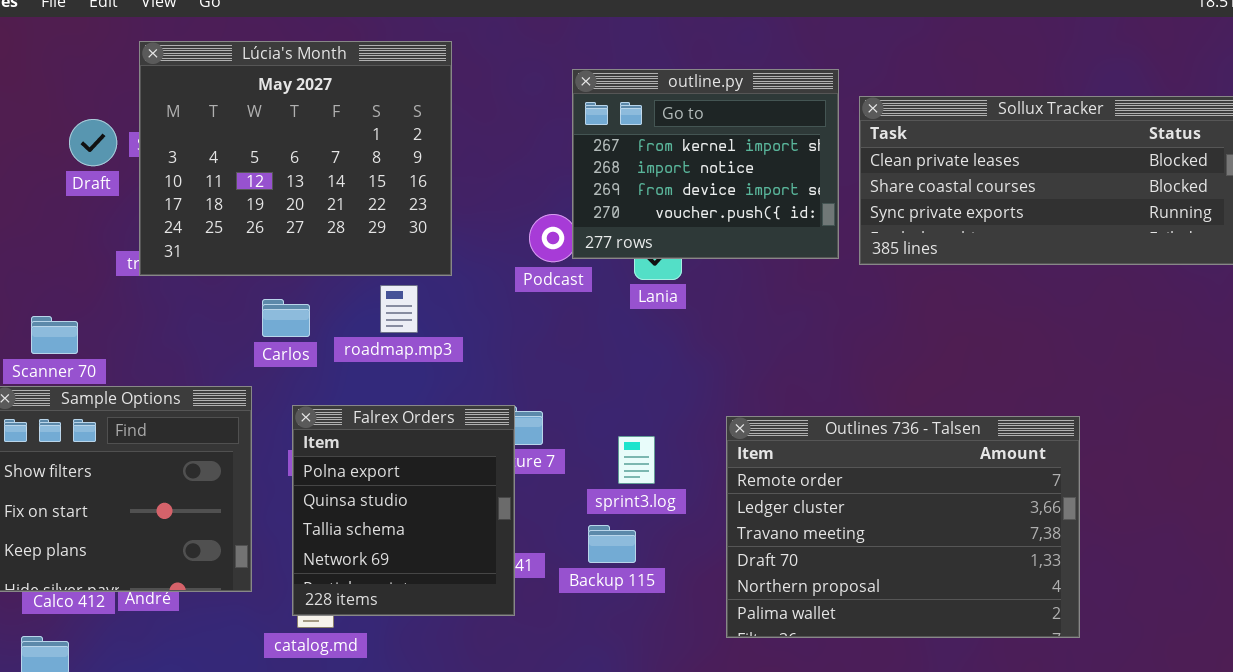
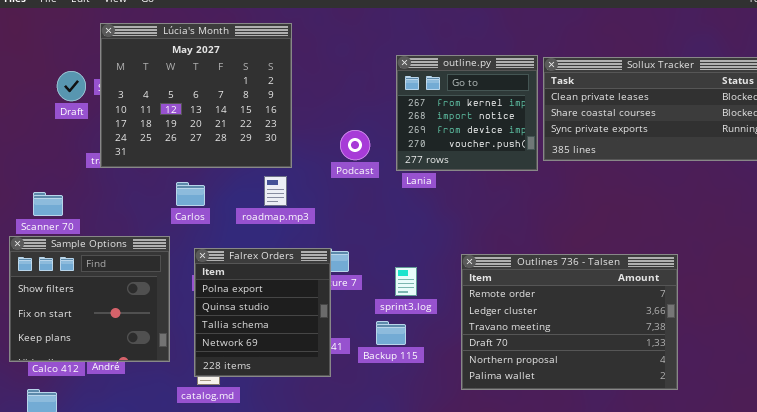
outline.py: [572,69,839,259] -> [396,55,538,171], moved, resized
roadmap.mp3: [380,285,418,333] -> [264,176,287,206], moved

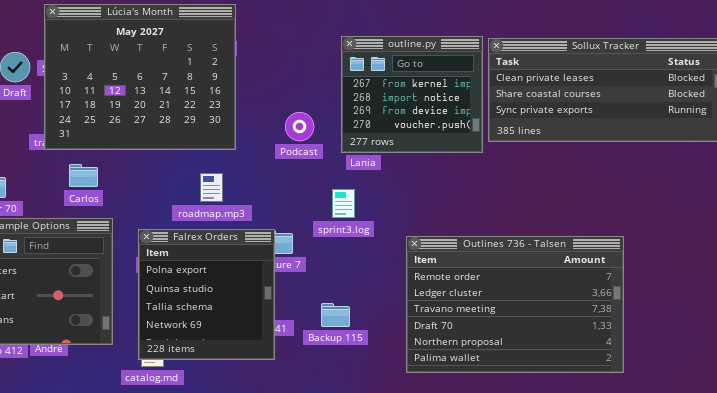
roadmap.mp3: [264,176,287,206] -> [200,173,223,202], moved
Carlos: [176,182,205,206] -> [69,164,98,187], moved
sprint3.log: [395,267,417,296] -> [332,189,355,218], moved

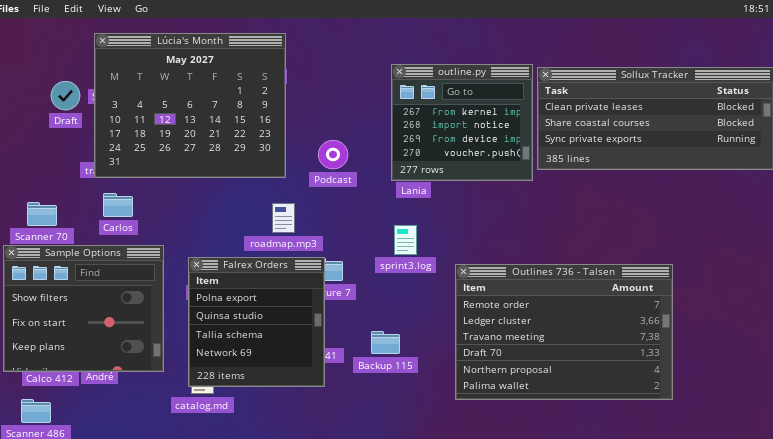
Podcast: [285,112,314,141] -> [318,140,348,169], moved
Carlos: [69,164,98,187] -> [103,193,133,217], moved
roadmap.mp3: [200,173,223,202] -> [272,203,295,233], moved
sprint3.log: [332,189,355,218] -> [394,225,417,255], moved

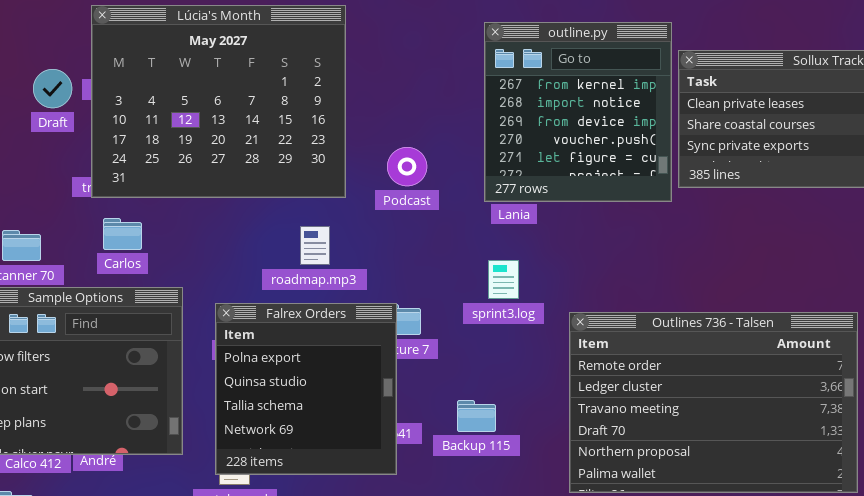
outline.py: [391,64,533,181] -> [484,22,672,202], resized
roadmap.mp3: [272,203,295,233] -> [300,226,330,265], moved

